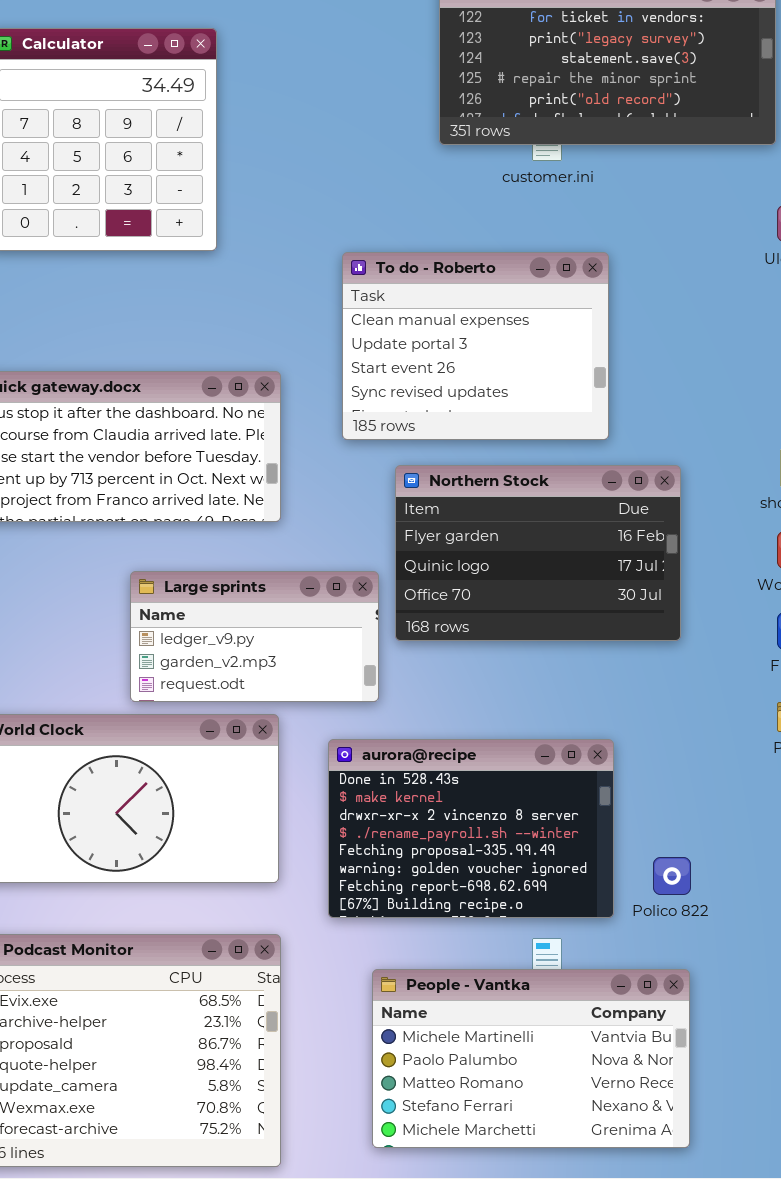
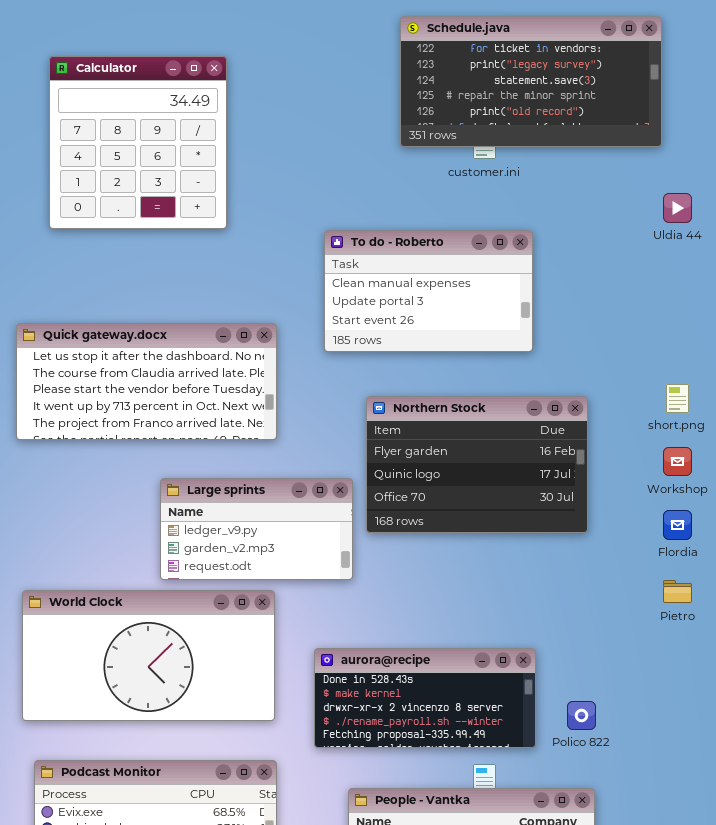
To do - Roberto: [342,252,609,440] -> [324,230,533,352], resized
aurora@recipe: [328,739,614,918] -> [314,648,536,748], resized

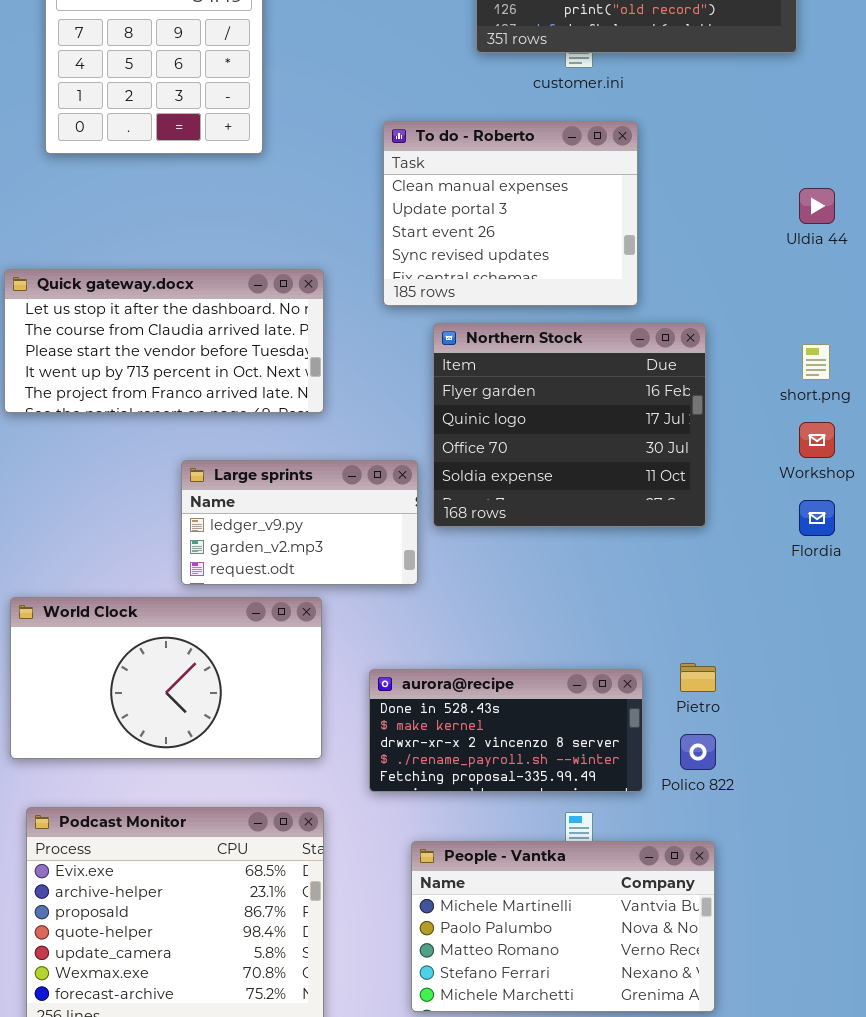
Uldia 44: [663,193,692,223] -> [799,188,835,224], moved
To do - Roberto: [324,230,533,352] -> [383,121,638,306], resized
Northern Stock: [366,396,588,533] -> [433,323,706,527], resized
Pietro: [663,580,692,603] -> [680,663,716,692], moved

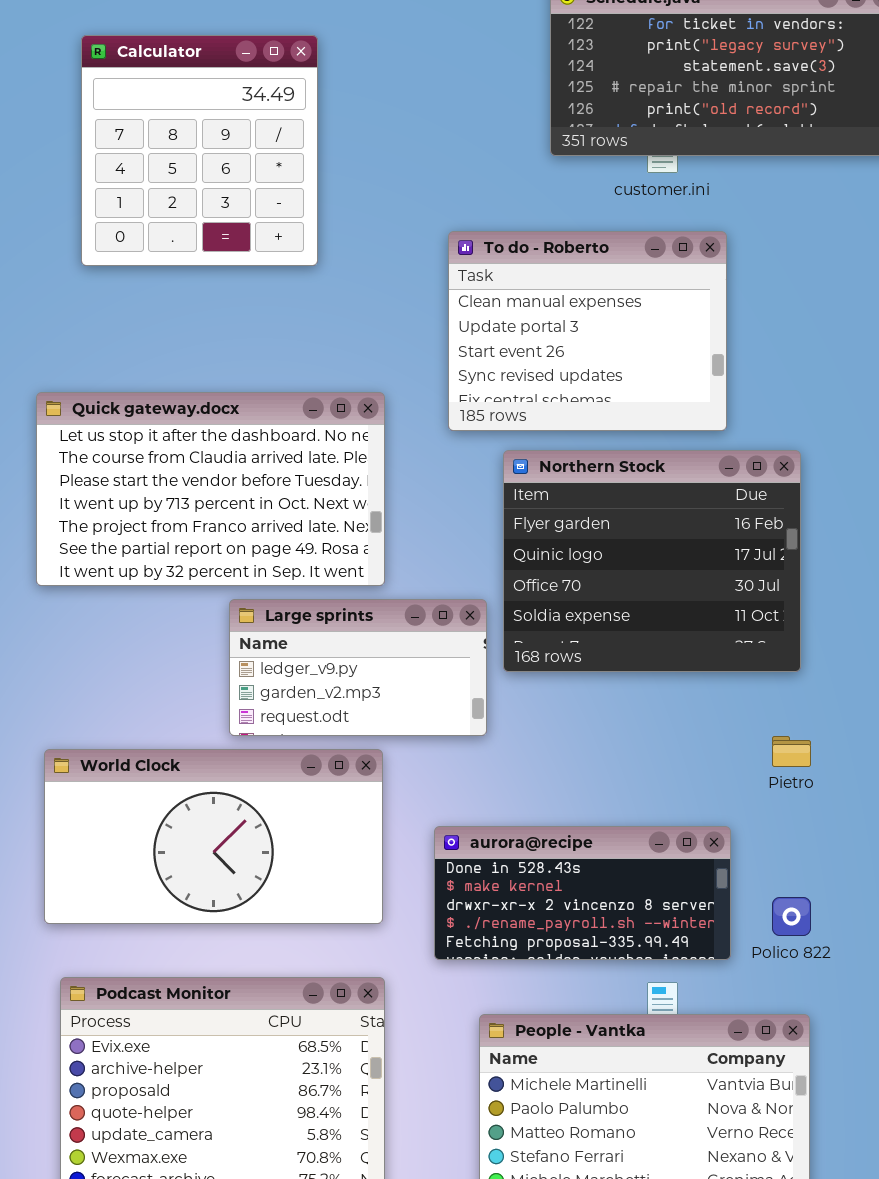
Quick gateway.docx: [4,269,324,413] -> [36,392,385,586], resized
Pietro: [680,663,716,692] -> [772,736,811,767], moved

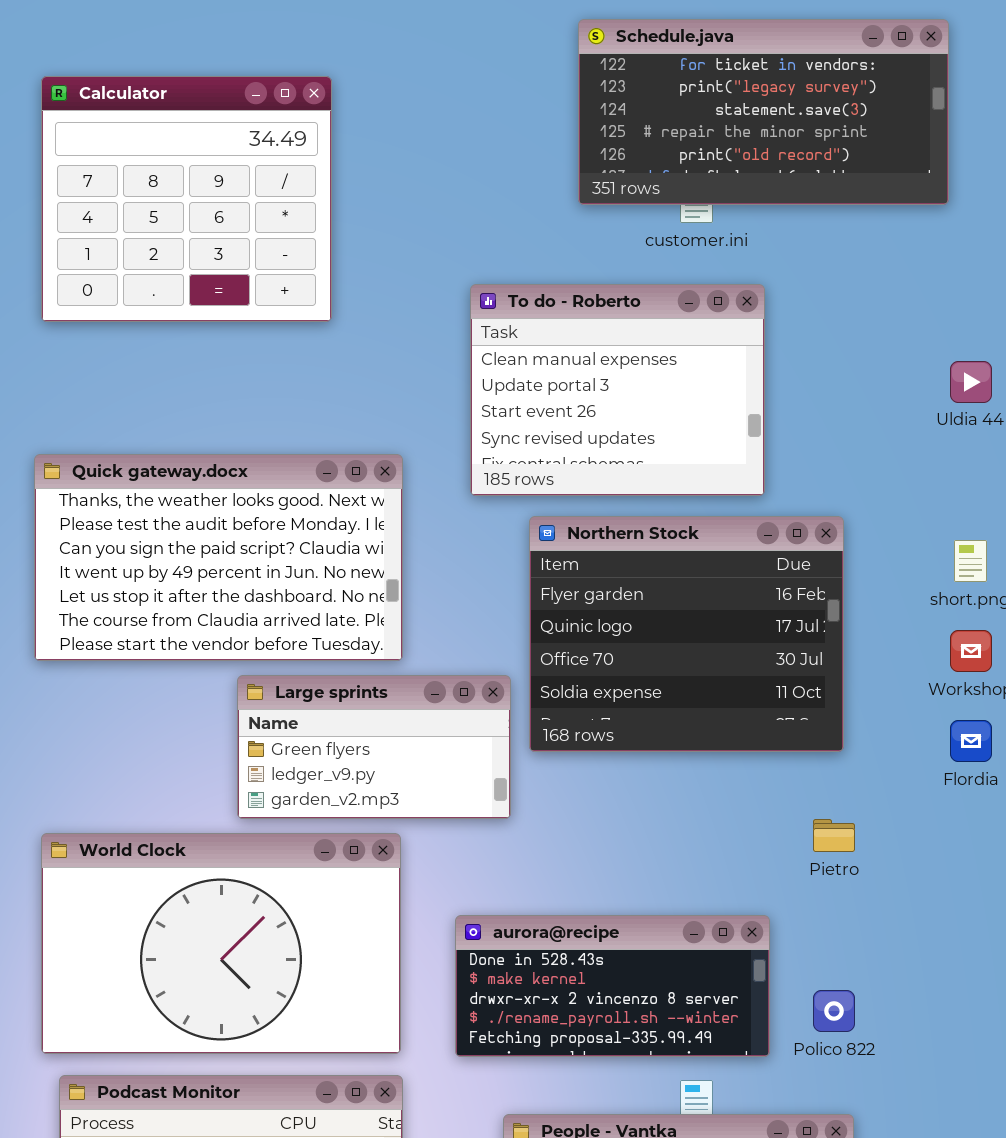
Calculator: [81,35,318,266] -> [41,76,332,322], resized
Quick gateway.docx: [36,392,385,586] -> [34,454,403,661], scrolled up 4 rows
Large sprints: [229,599,487,736] -> [237,675,511,819], scrolled up 1 row
World Clock: [44,749,383,924] -> [41,833,401,1054], resized

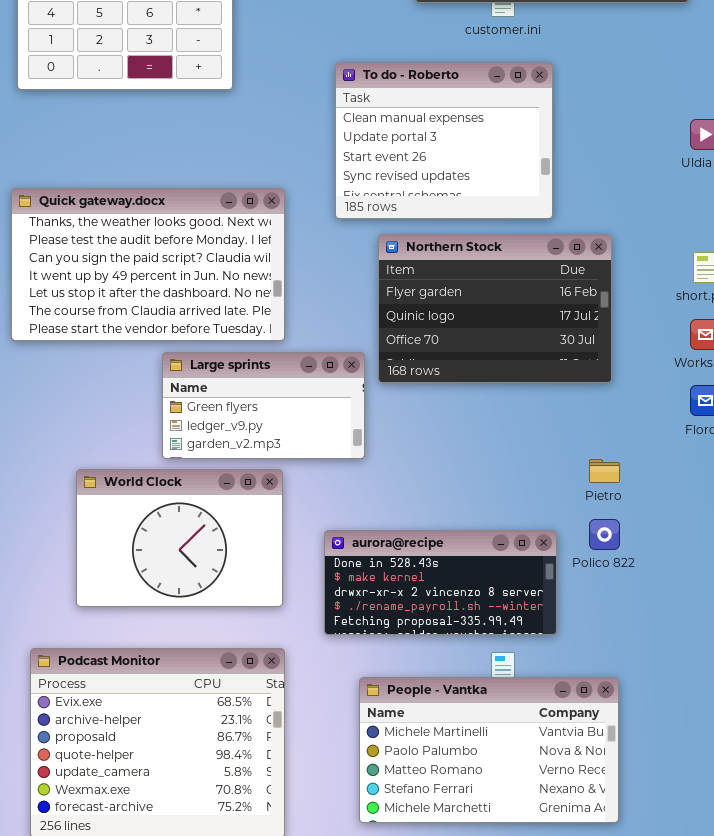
Northern Stock: [529,516,844,752] -> [378,234,612,383], resized
World Clock: [41,833,401,1054] -> [76,469,283,607], resized
Polico 822: [813,990,855,1032] -> [589,519,620,550], moved

